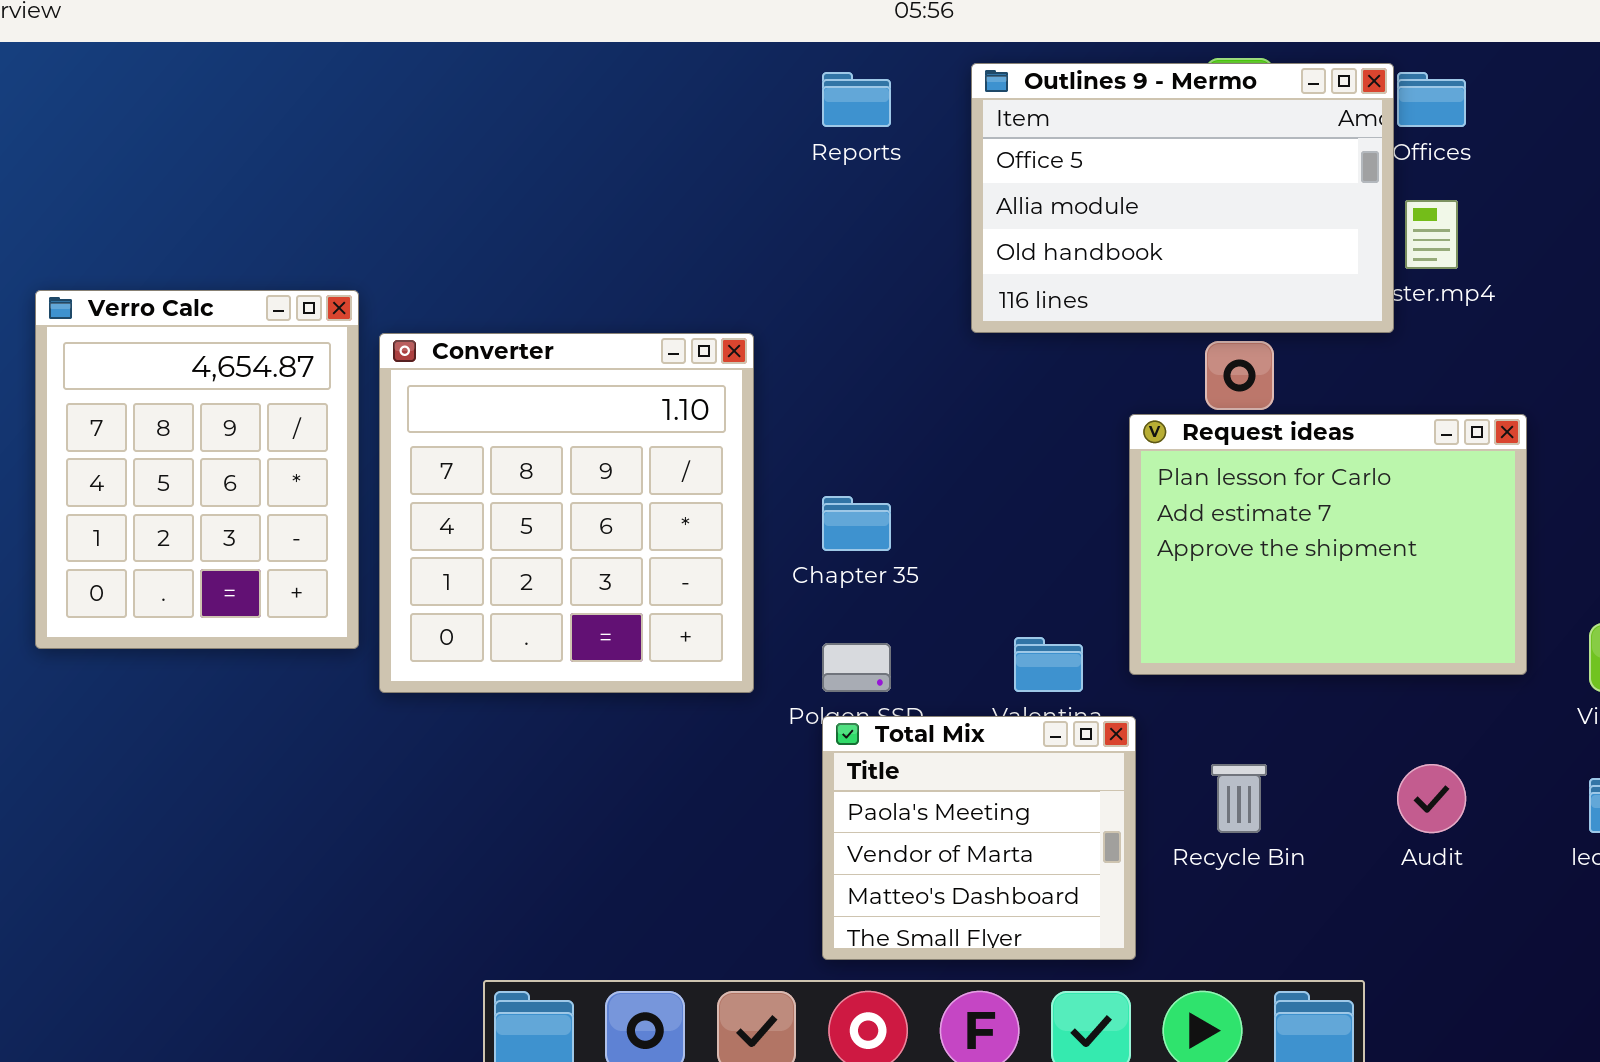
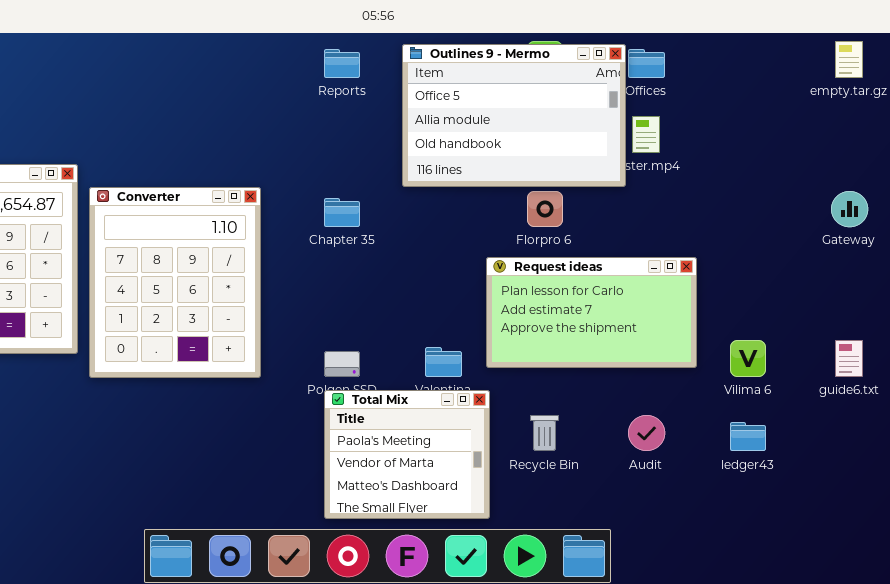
Converter: [379,333,754,693] -> [89,187,261,378], resized
Request ideas: [1129,414,1527,675] -> [486,257,697,368], resized
Chapter 35: [822,496,891,551] -> [324,198,360,227], moved

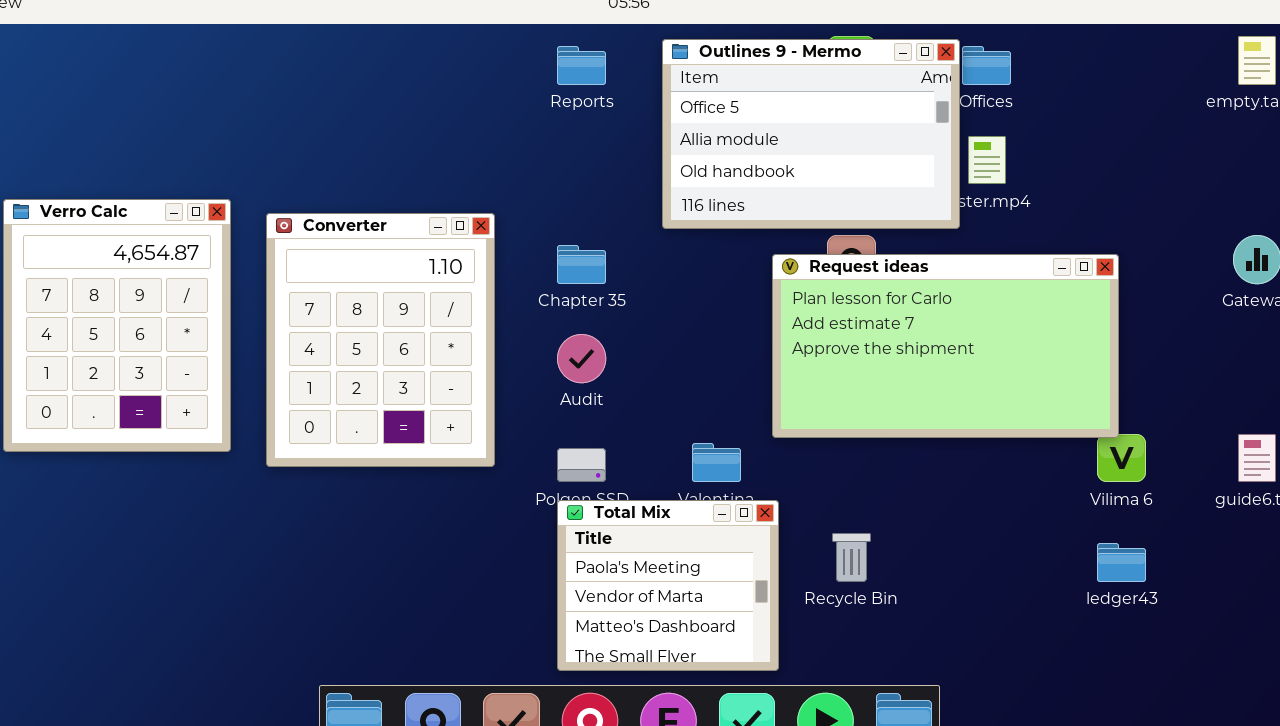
Converter: [89,187,261,378] -> [266,213,495,467], moved
Request ideas: [486,257,697,368] -> [772,254,1119,438], moved, resized
Audit: [628,415,665,451] -> [557,334,606,383], moved

